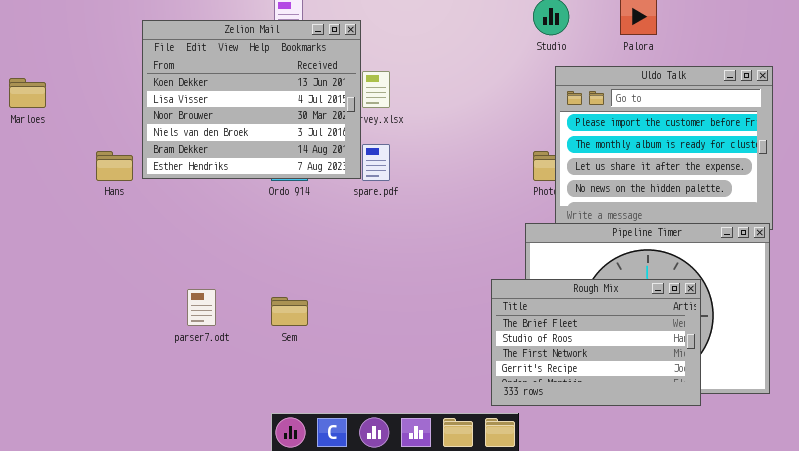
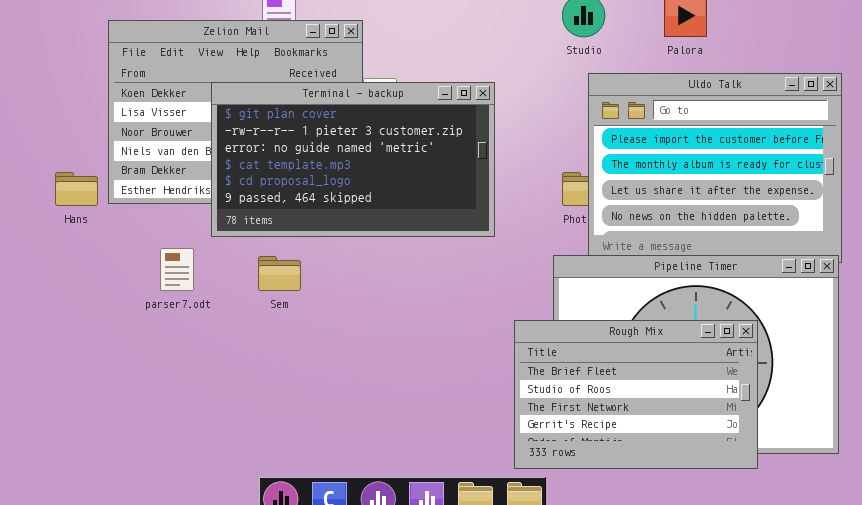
Terminal - backup: none -> [211,82,495,237], opened
parser7.odt: [187,289,216,326] -> [160,248,194,291], moved
Sem: [271,297,308,326] -> [258,256,301,291], moved

